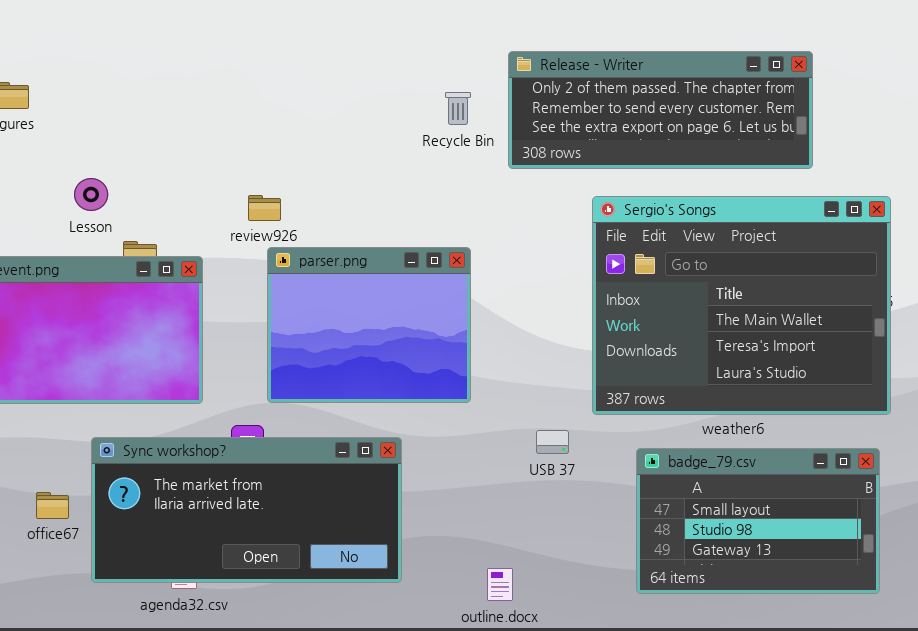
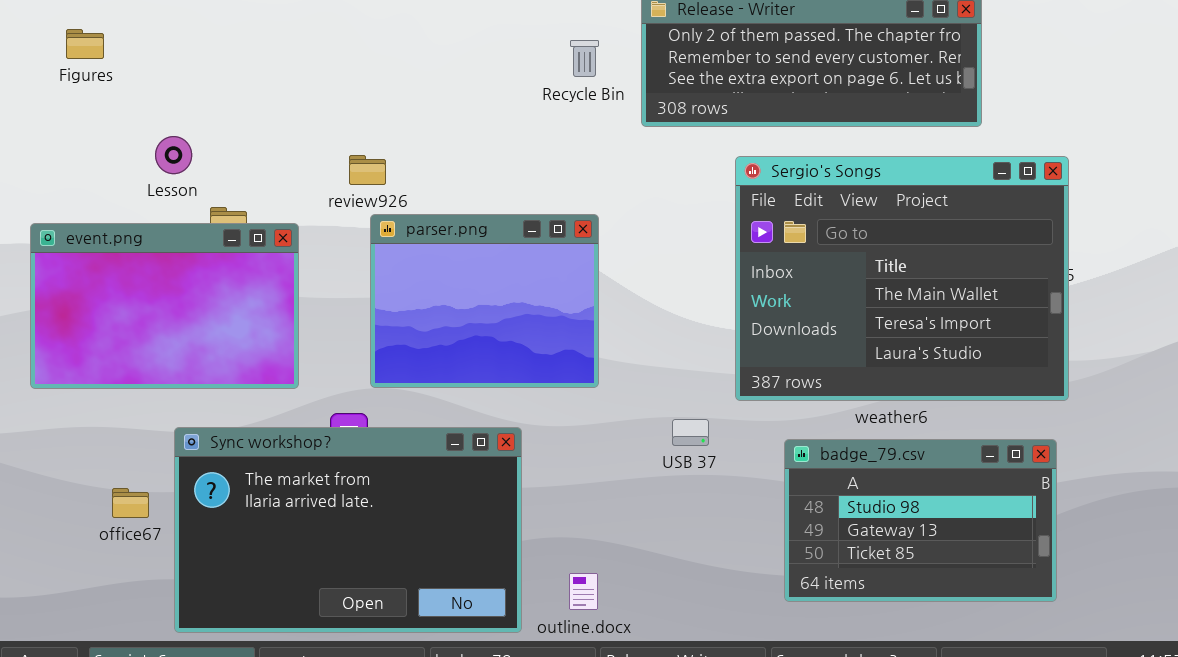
Sync workshop?: [91,437,402,583] -> [174,427,522,633], resized
badge_79.csv: [636,448,880,594] -> [784,439,1057,602], scrolled down 1 row
outline.docx: [487,568,513,601] -> [569,573,598,610], moved

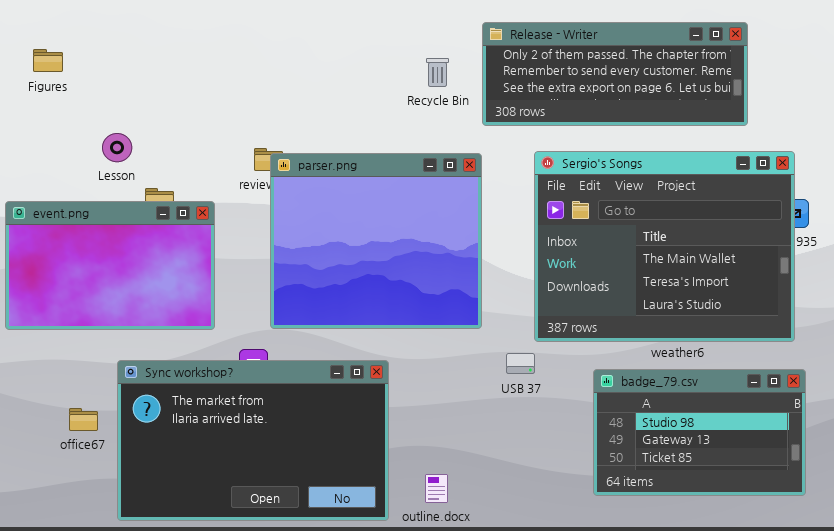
Sergio's Songs: [735,156,1069,401] -> [534,151,795,342], moved
parser.png: [370,214,599,388] -> [270,153,482,329], resized

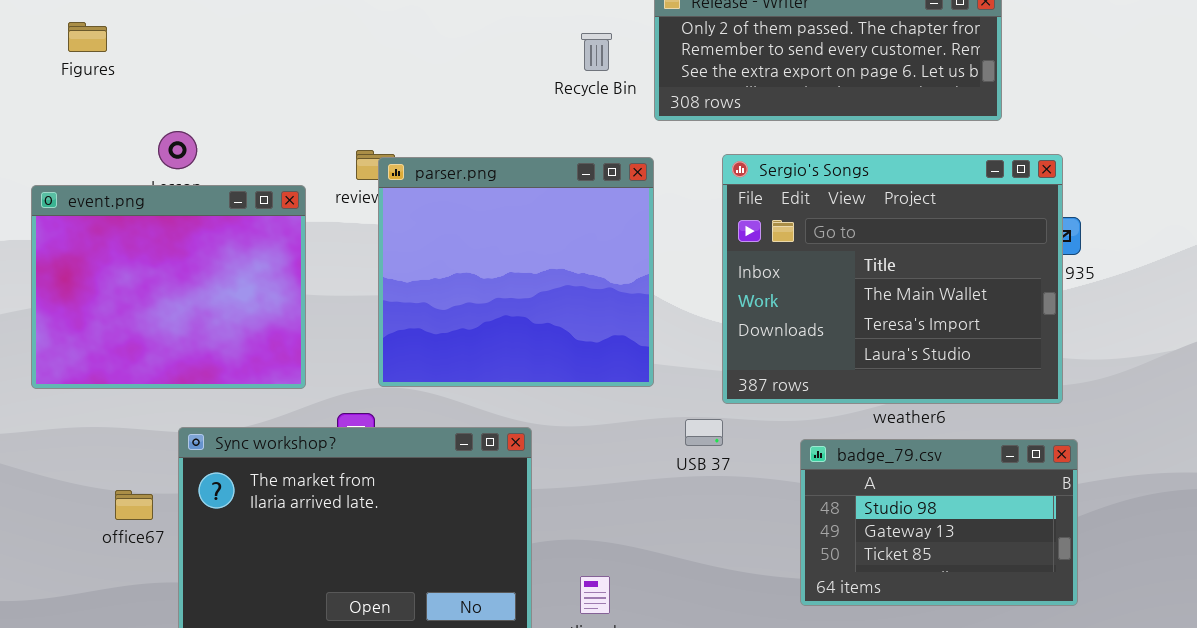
event.png: [5,201,215,330] -> [31,185,306,389], resized

